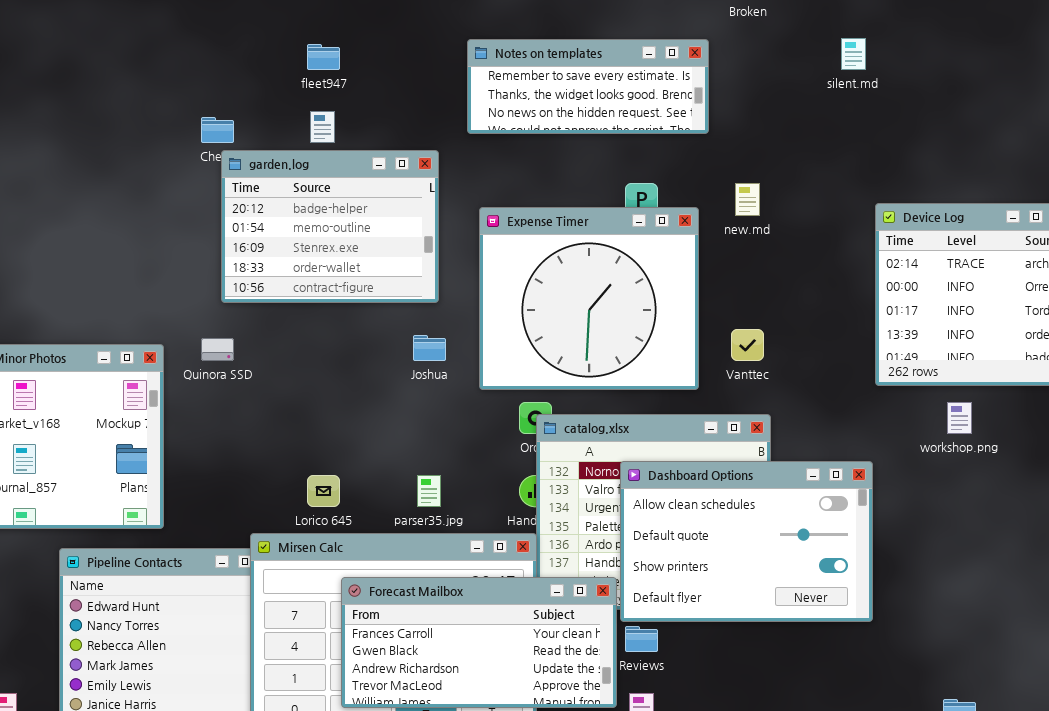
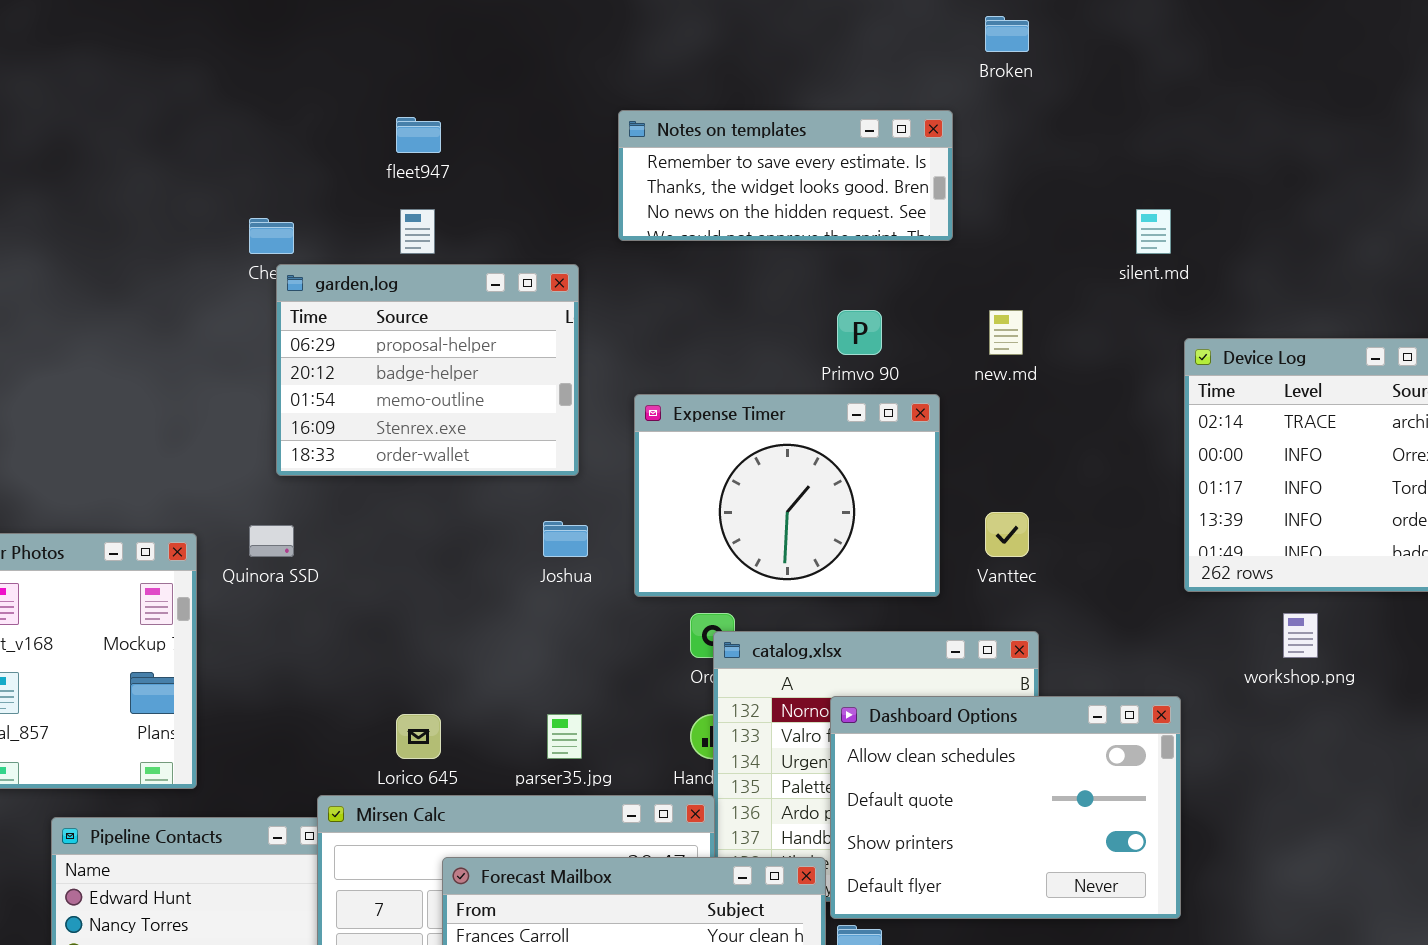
silent.md: [841,38,866,70] -> [1136,209,1171,254], moved
garden.log: [221,150,439,303] -> [276,264,579,476], scrolled up 1 row
Expense Timer: [479,207,699,390] -> [634,394,940,597], resized

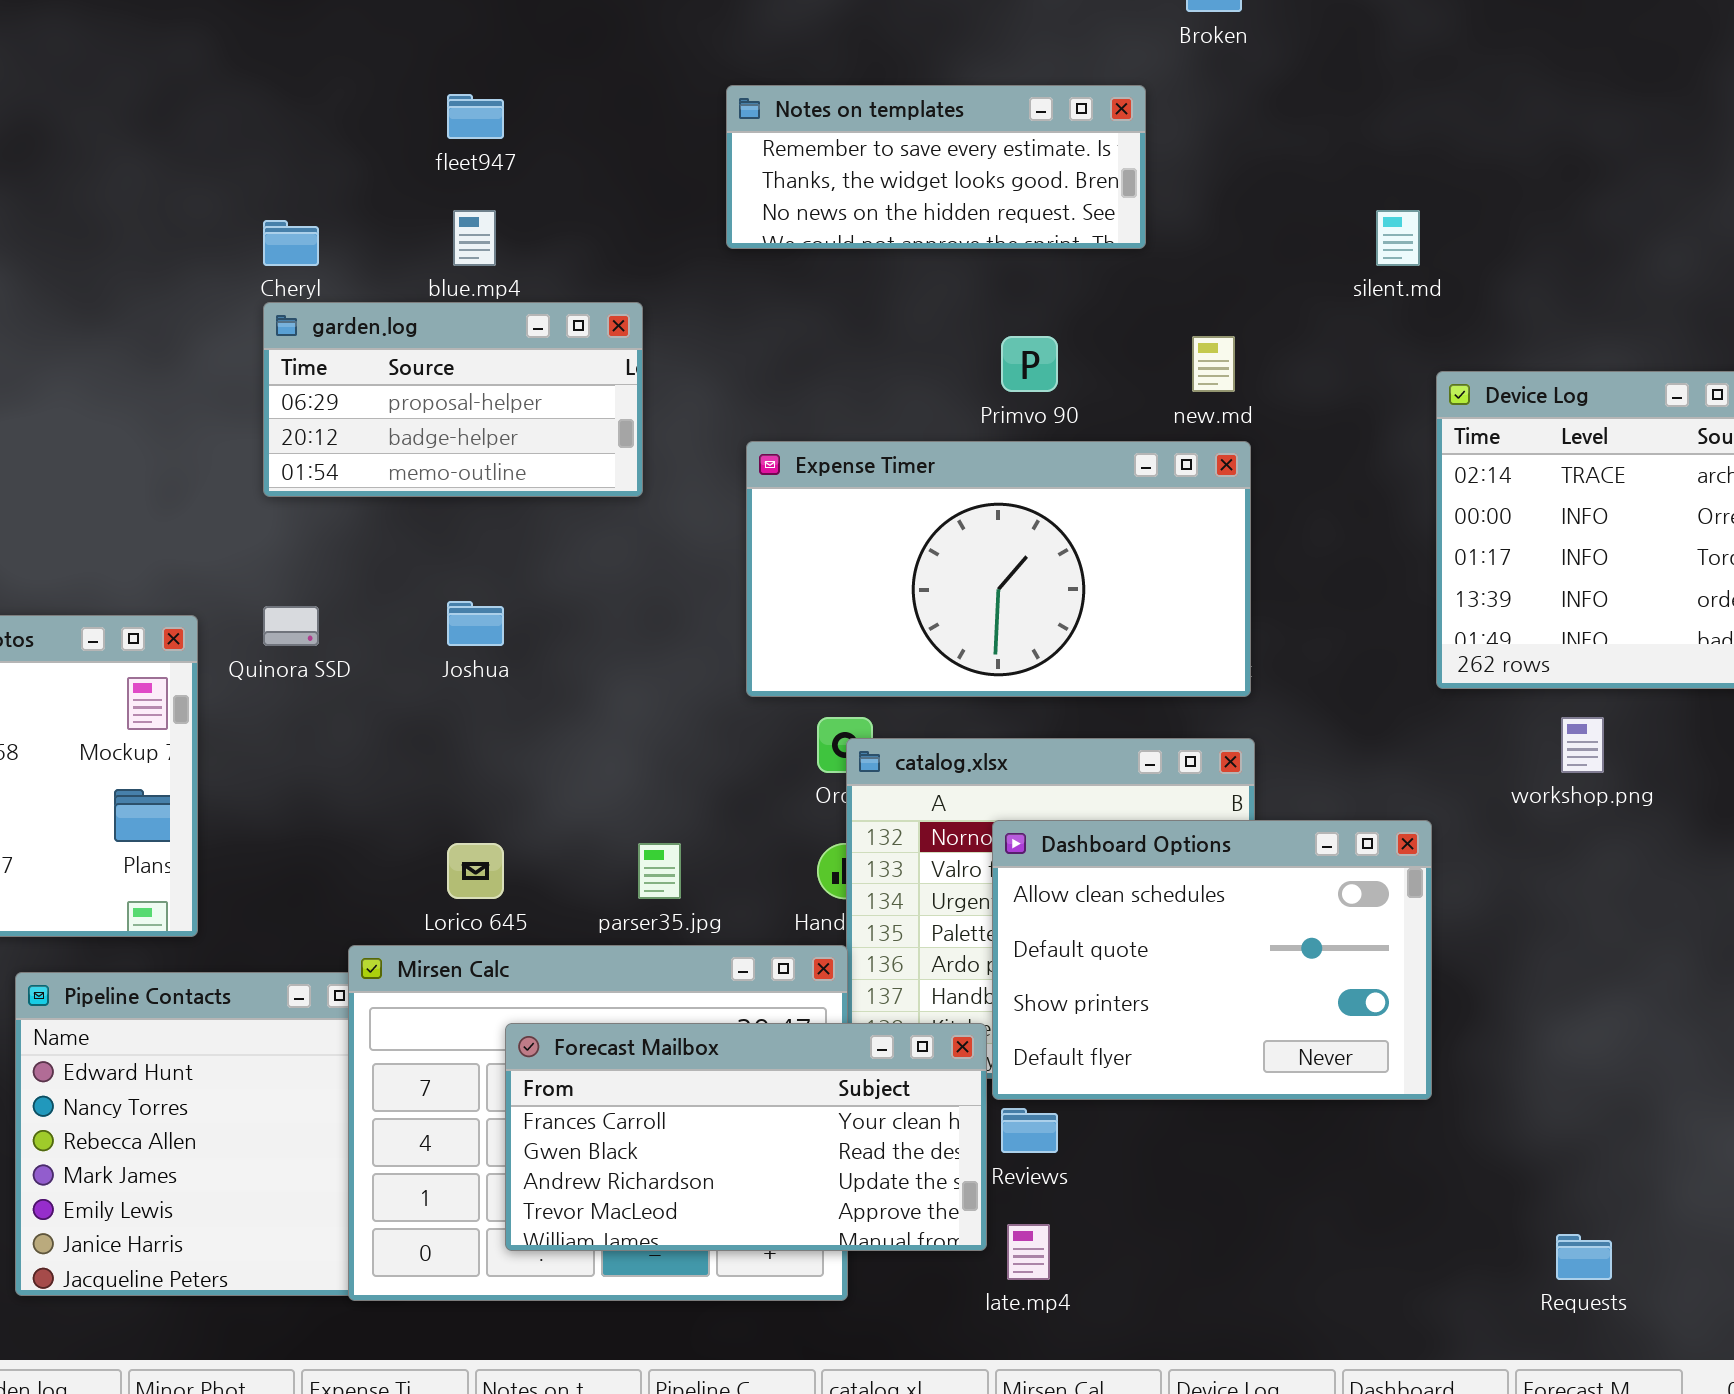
garden.log: [276,264,579,476] -> [263,302,643,497], moved, resized
Expense Timer: [634,394,940,597] -> [746,441,1251,697], resized
Joshua: [543,521,588,557] -> [447,601,504,646], moved

